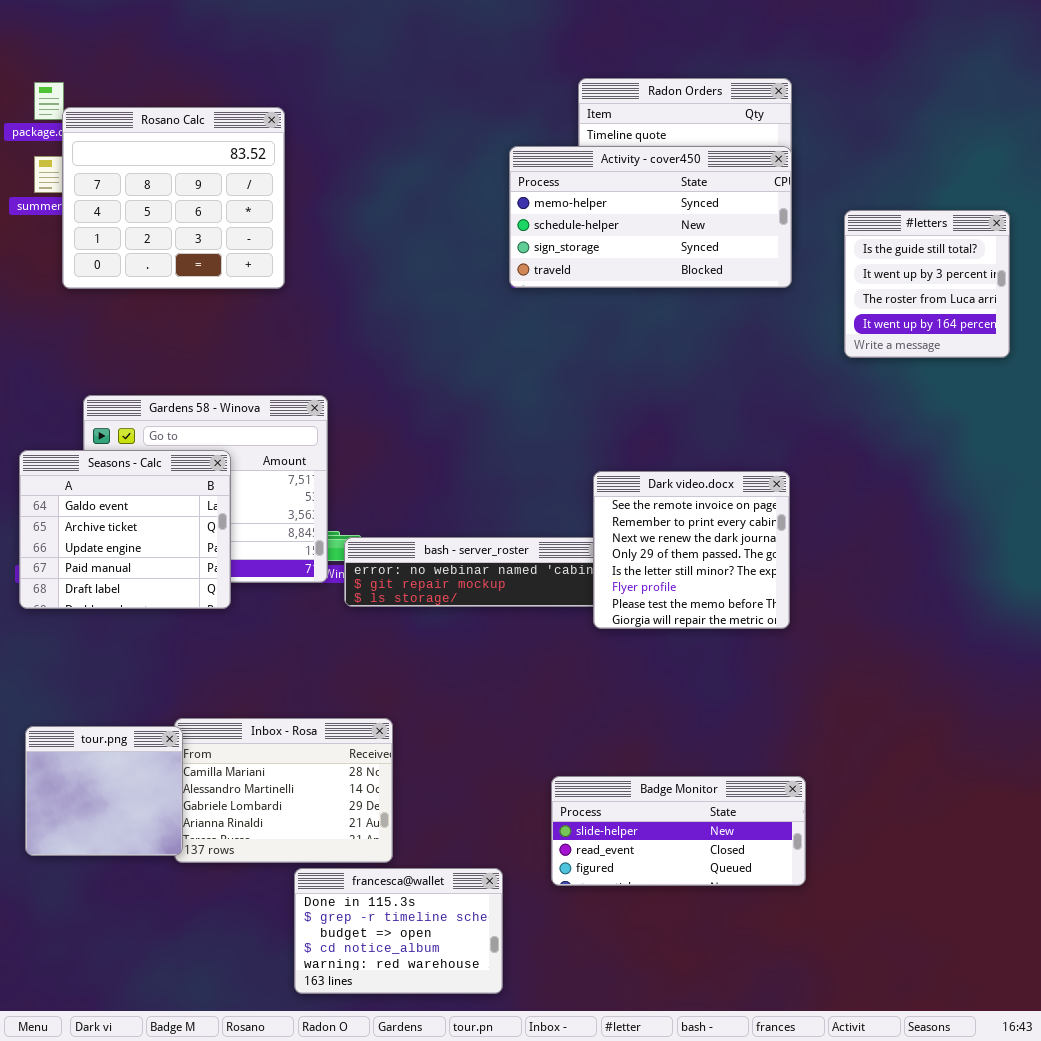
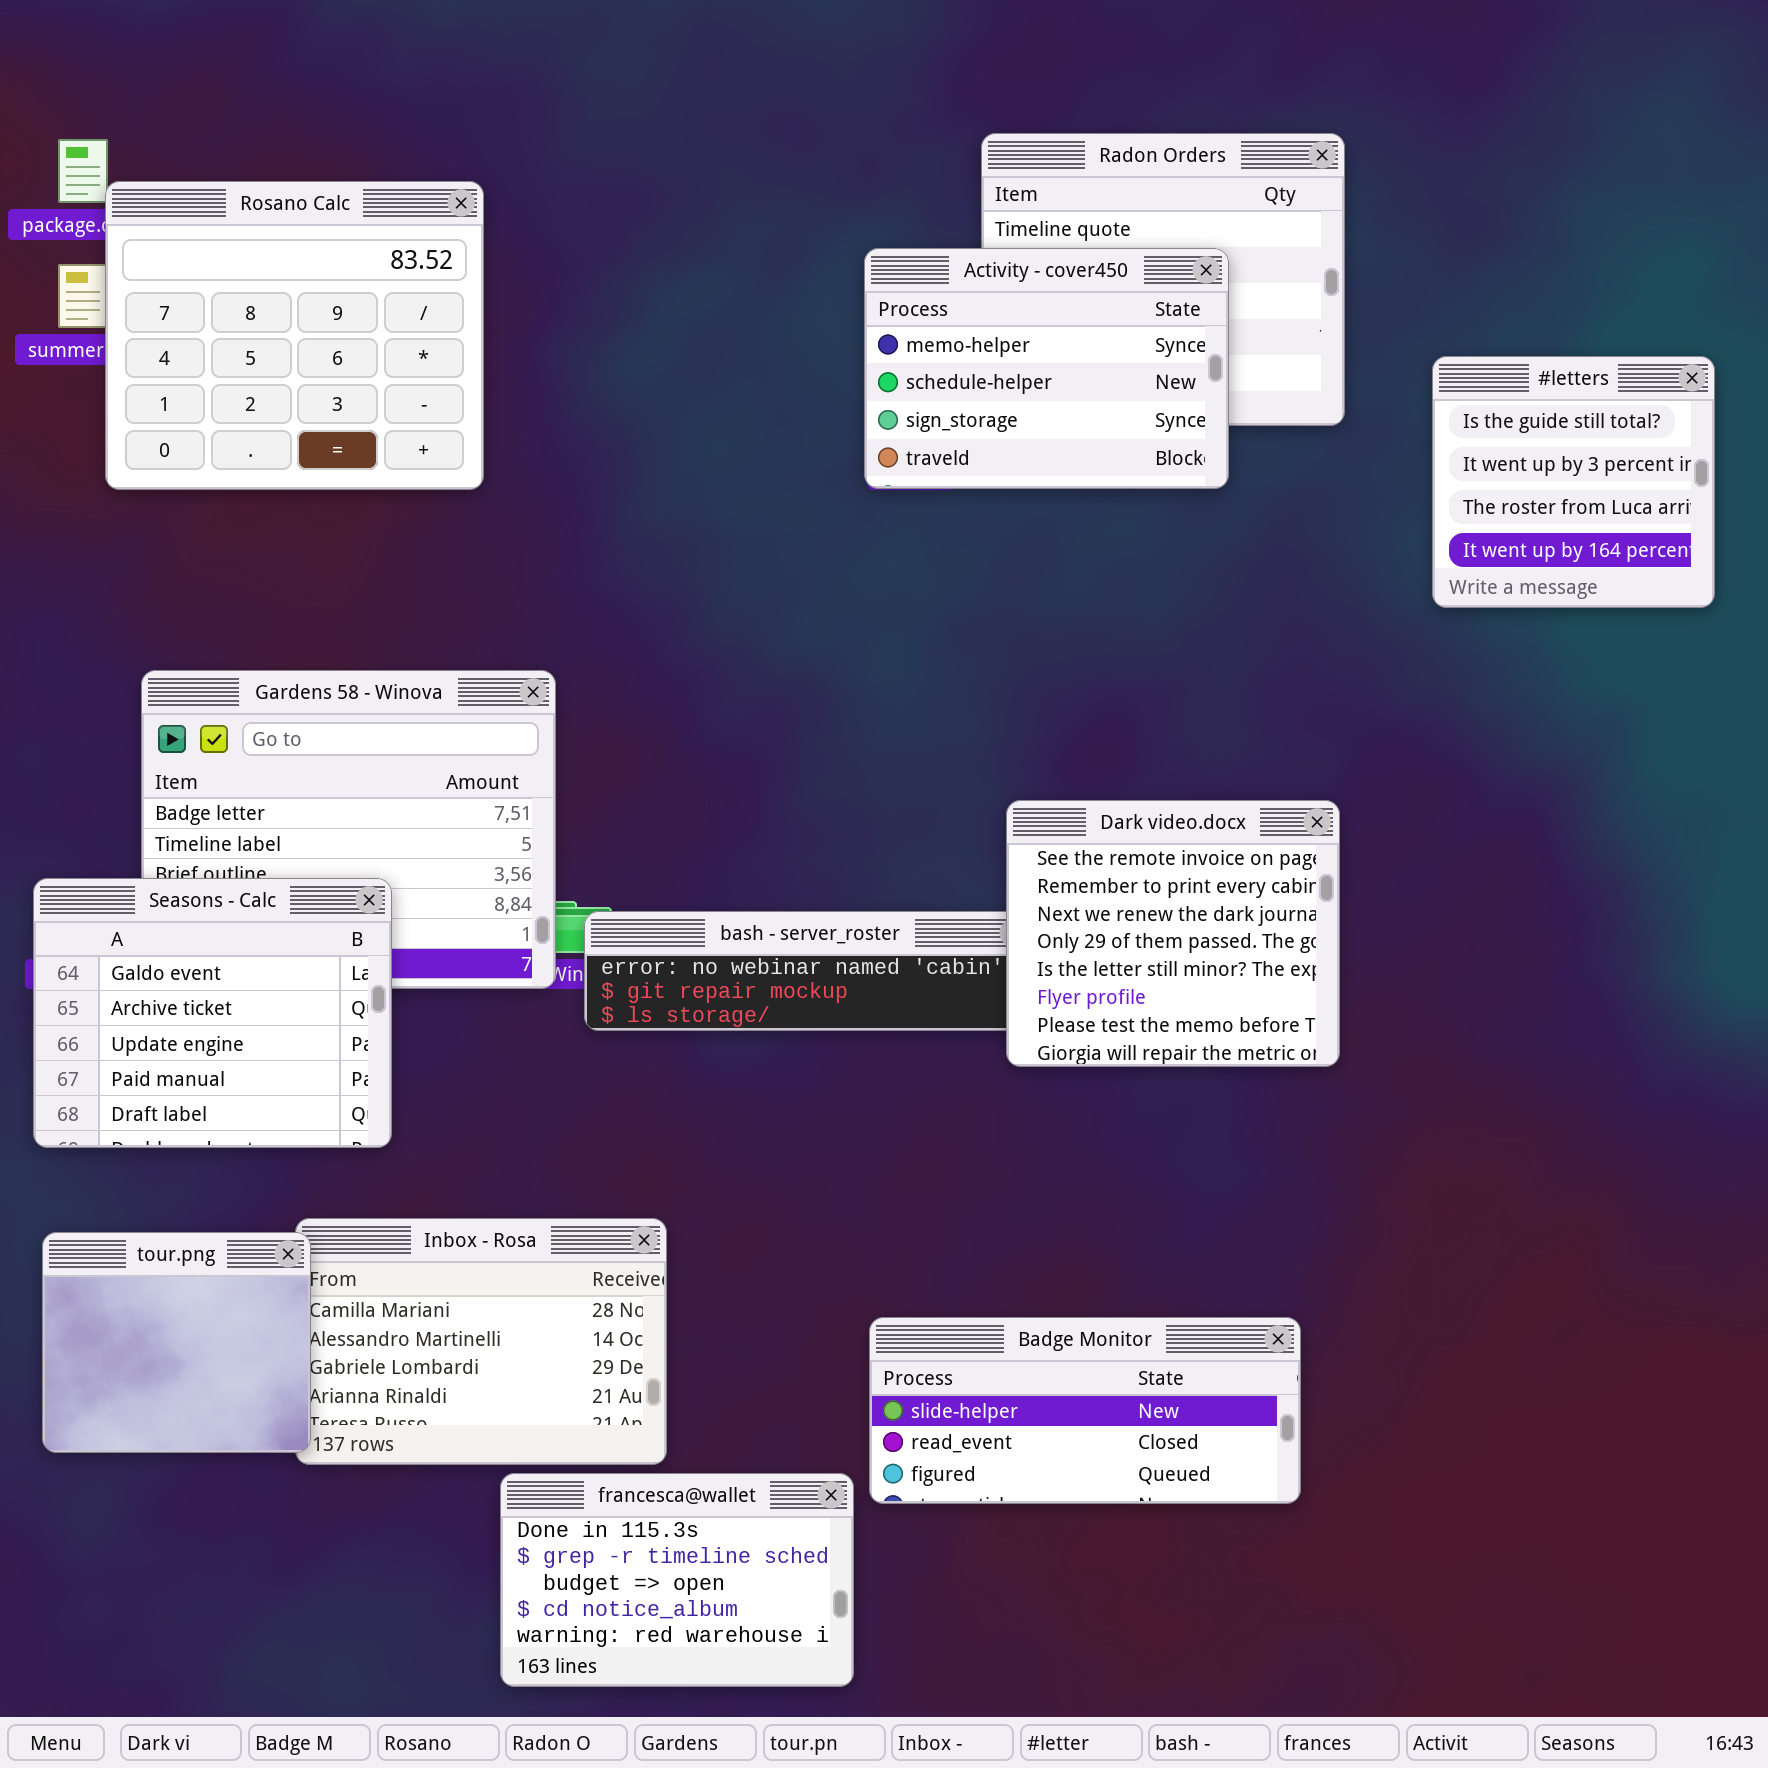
Activity - cover450: [509,146,792,288] -> [864,248,1229,489], resized
Seasons - Calc: [19,450,231,609] -> [33,878,392,1148], moved
Badge Monitor: [551,776,806,886] -> [869,1317,1301,1504], moved

